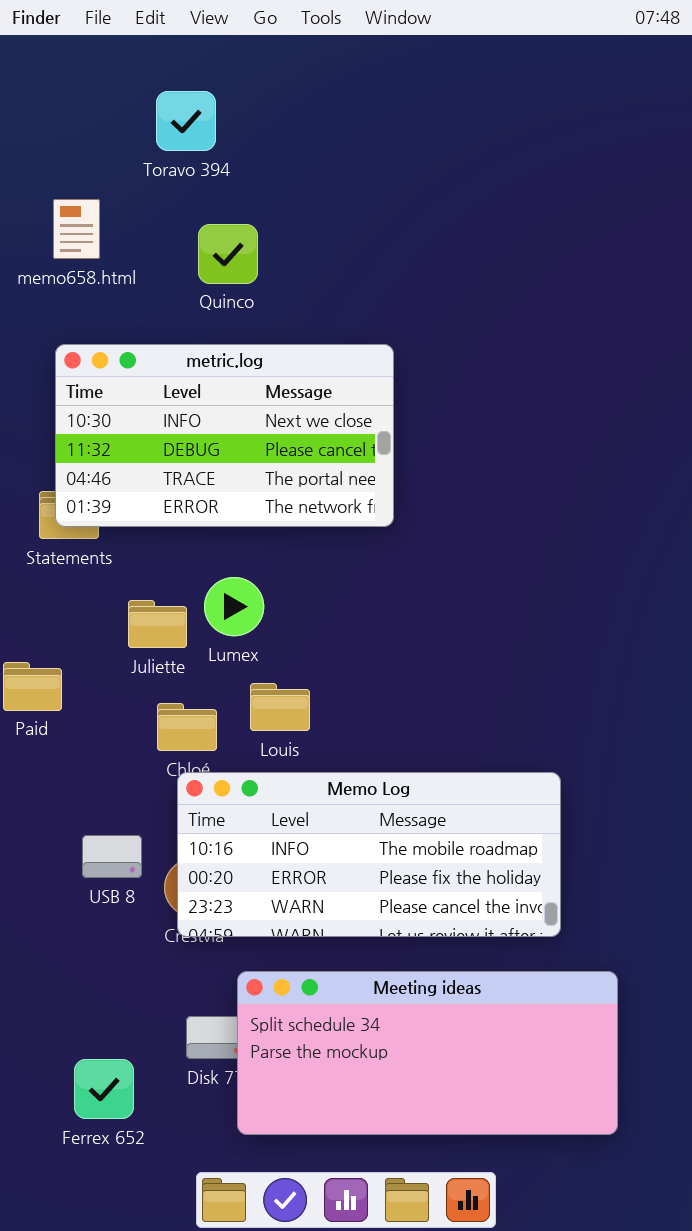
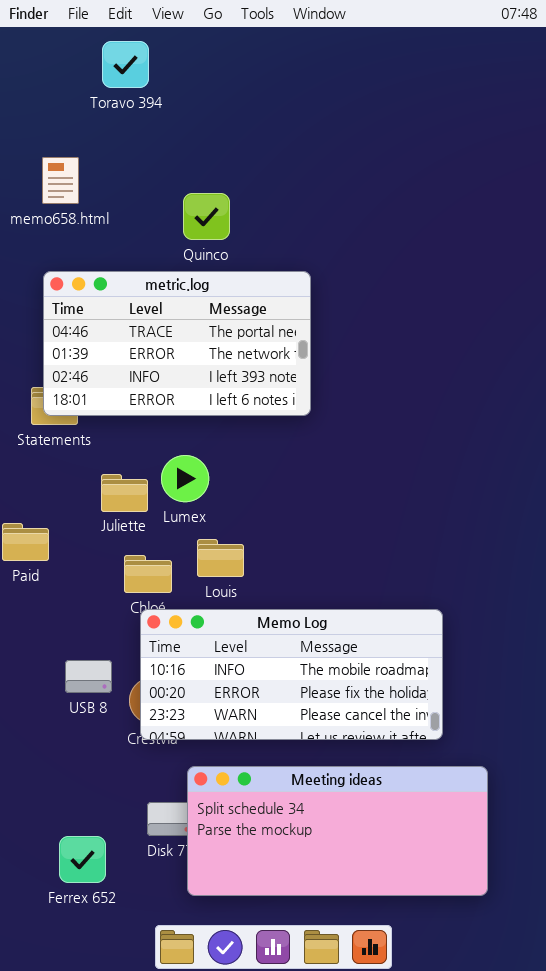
Toravo 394: [156,91,216,151] -> [102,41,149,88], moved
Quinco: [198,224,258,284] -> [183,193,230,240], moved
metric.log: [55,344,394,527] -> [43,271,311,416], scrolled down 2 rows

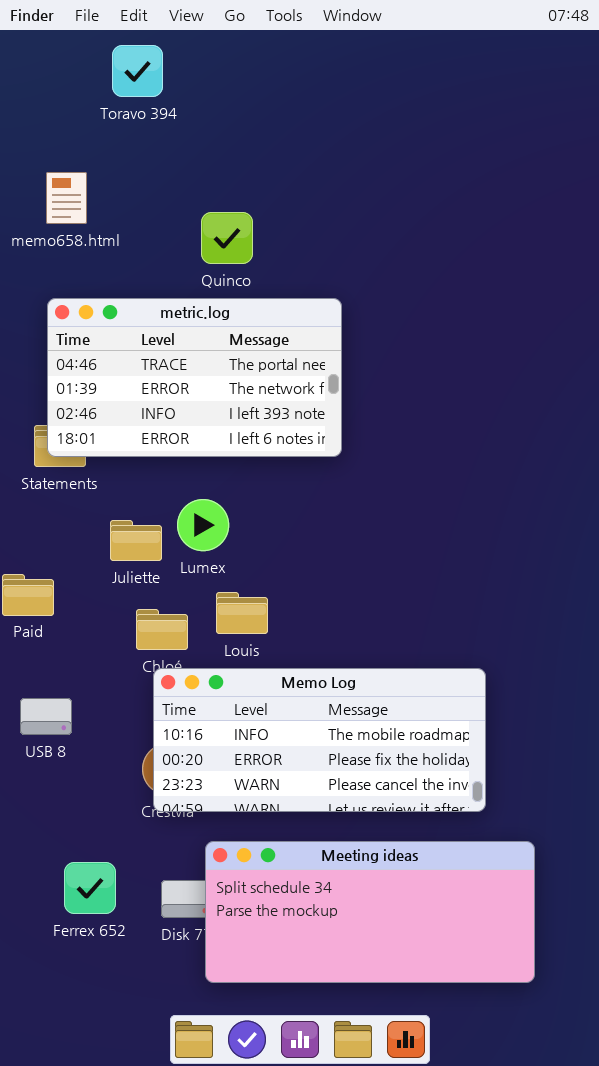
USB 8: [65,660,112,693] -> [20,698,72,735], moved
Ferrex 652: [59,836,106,883] -> [64,862,116,914], moved

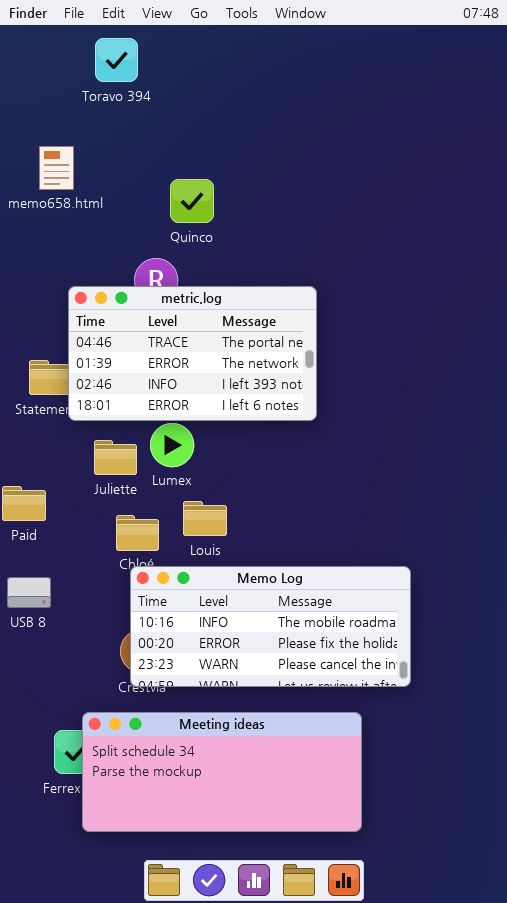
metric.log: [47,298,342,457] -> [68,286,317,421], moved
USB 8: [20,698,72,735] -> [7,577,51,608], moved
Meeting ideas: [205,841,535,983] -> [82,712,362,832], moved

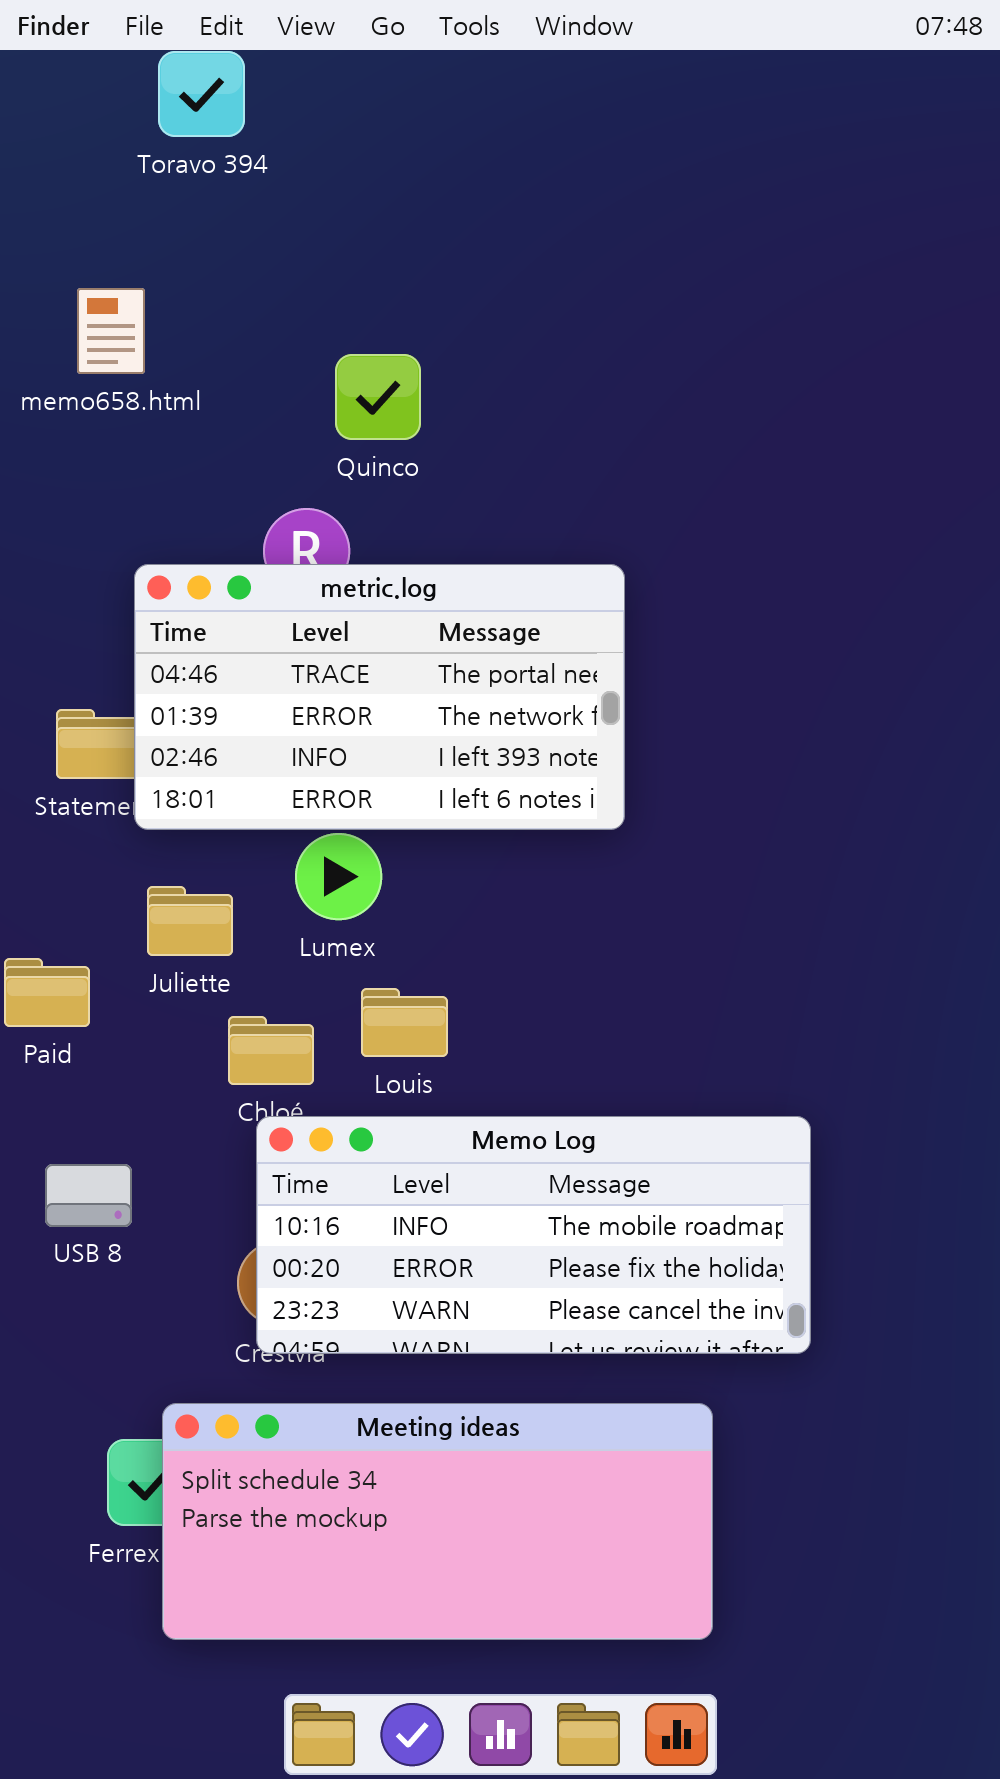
Toravo 394: [95,38,138,82] -> [158,51,245,137], moved
Juliette: [94,440,137,475] -> [147,886,233,956], moved
USB 8: [7,577,51,608] -> [45,1164,132,1227], moved

